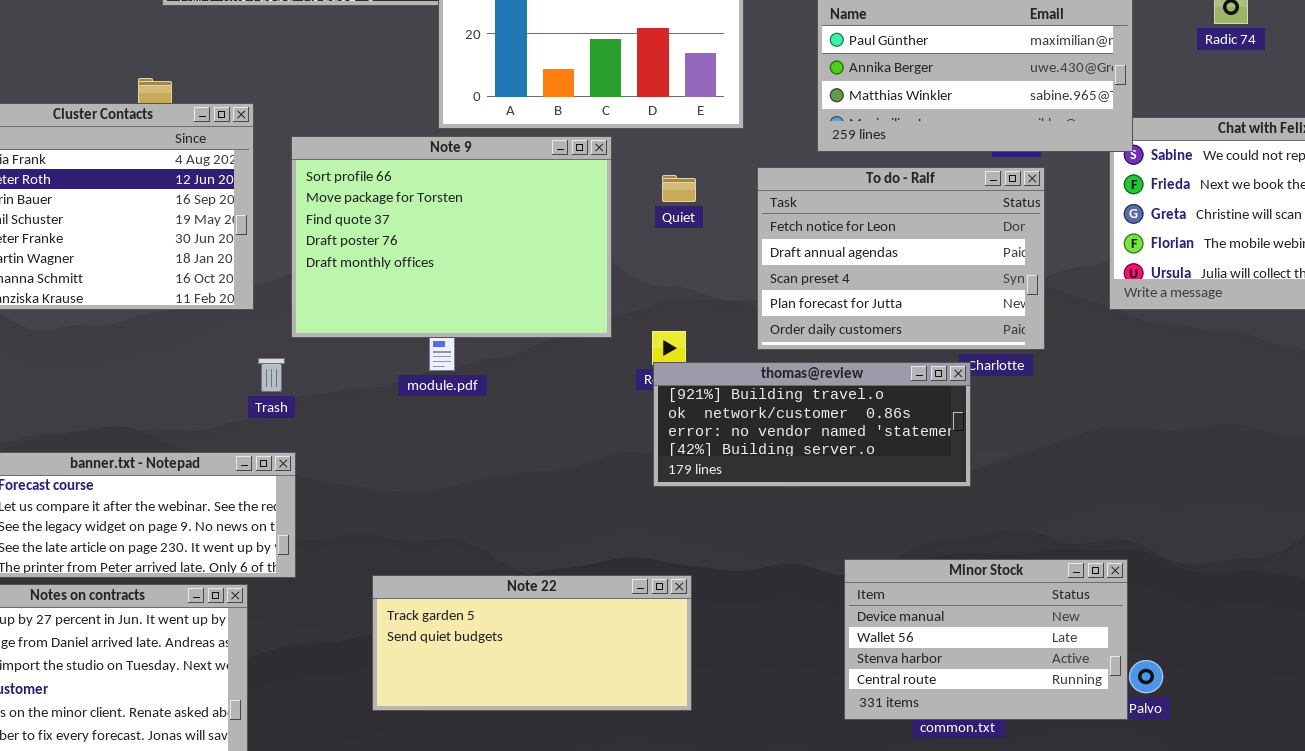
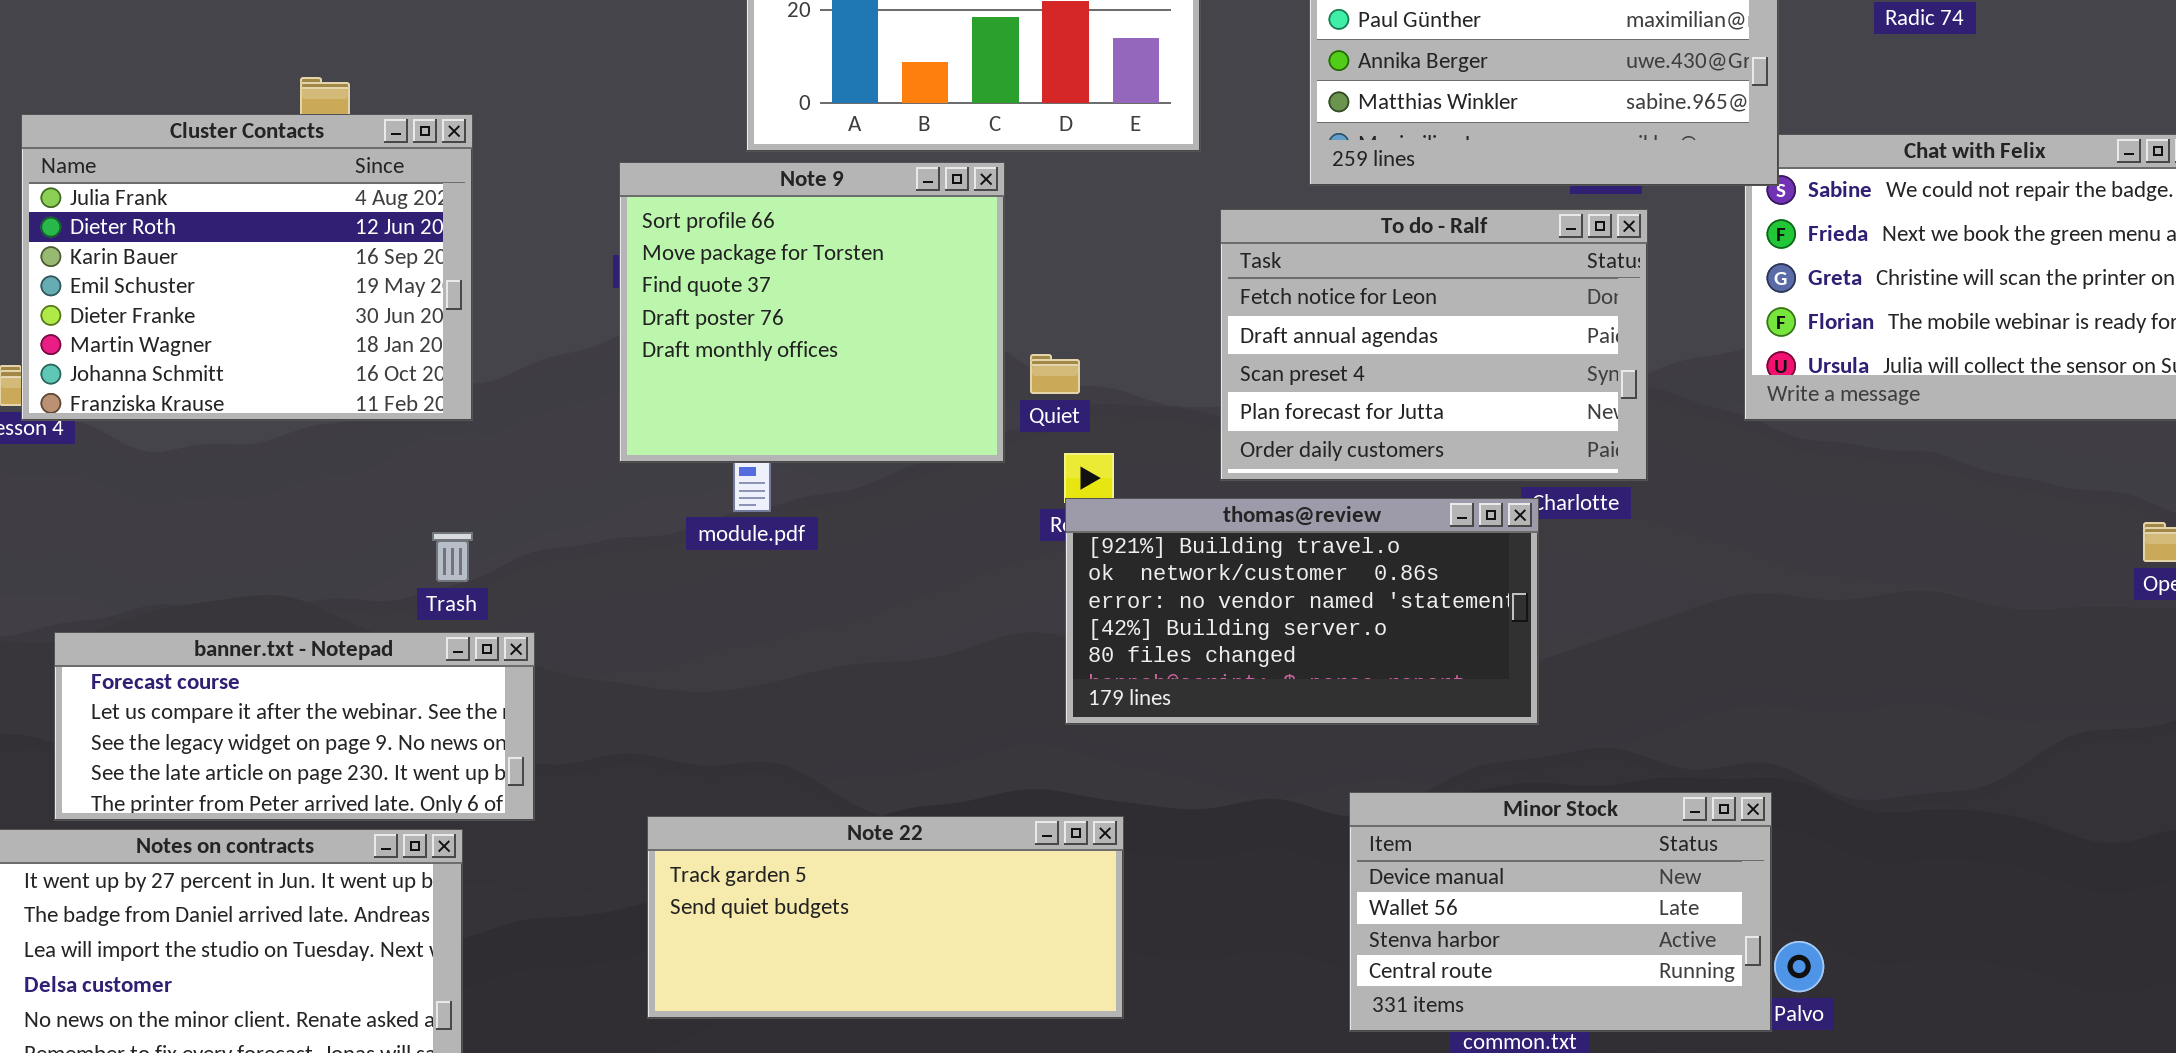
Note 9: [291,136,612,338] -> [619,162,1005,463], resized
Quiet: [662,175,696,202] -> [1030,354,1080,394], moved
Trash: [258,358,285,392] -> [432,532,473,582], moved
thomas@review: [653,362,971,487] -> [1065,498,1539,725], resized

